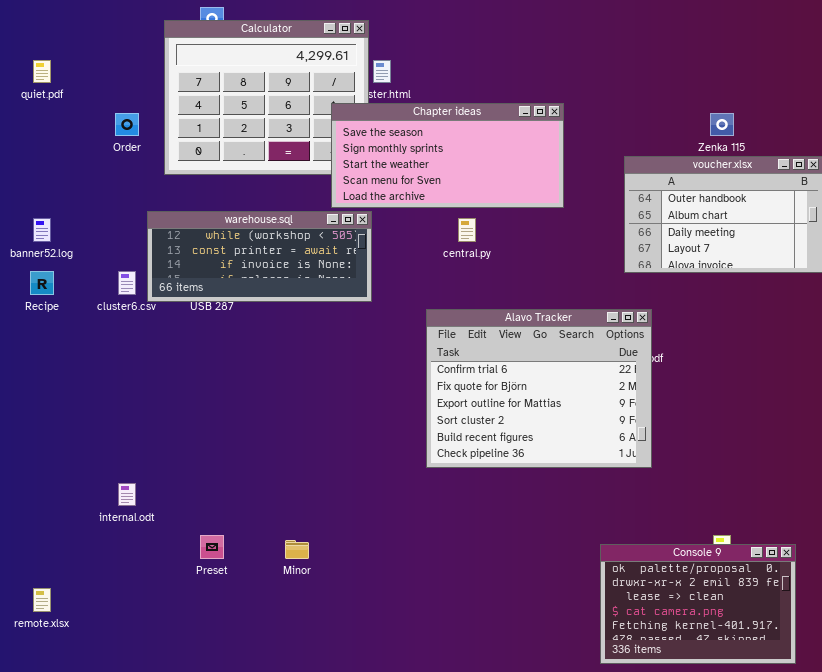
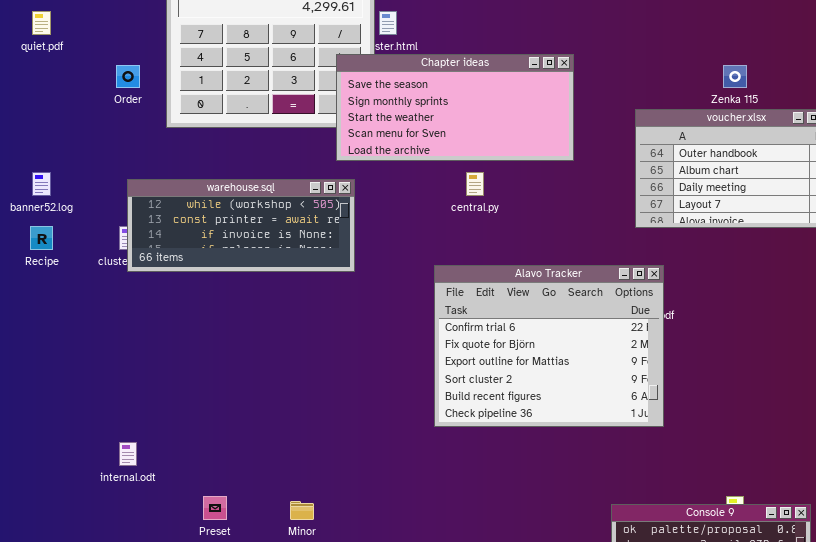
warehouse.sql: [147,211,372,302] -> [127,179,355,272], moved

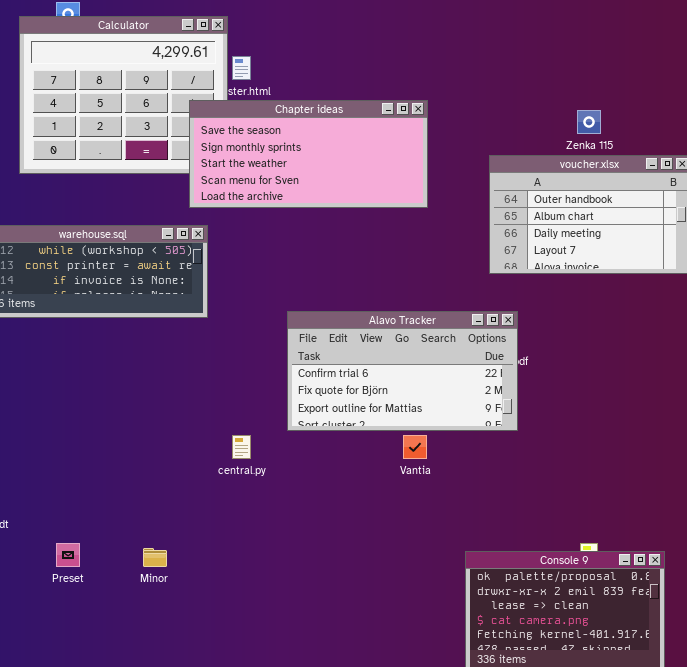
central.py: [466,172,484,196] -> [232,435,251,459], moved
Alavo Tracker: [434,265,664,427] -> [287,311,518,431], resized

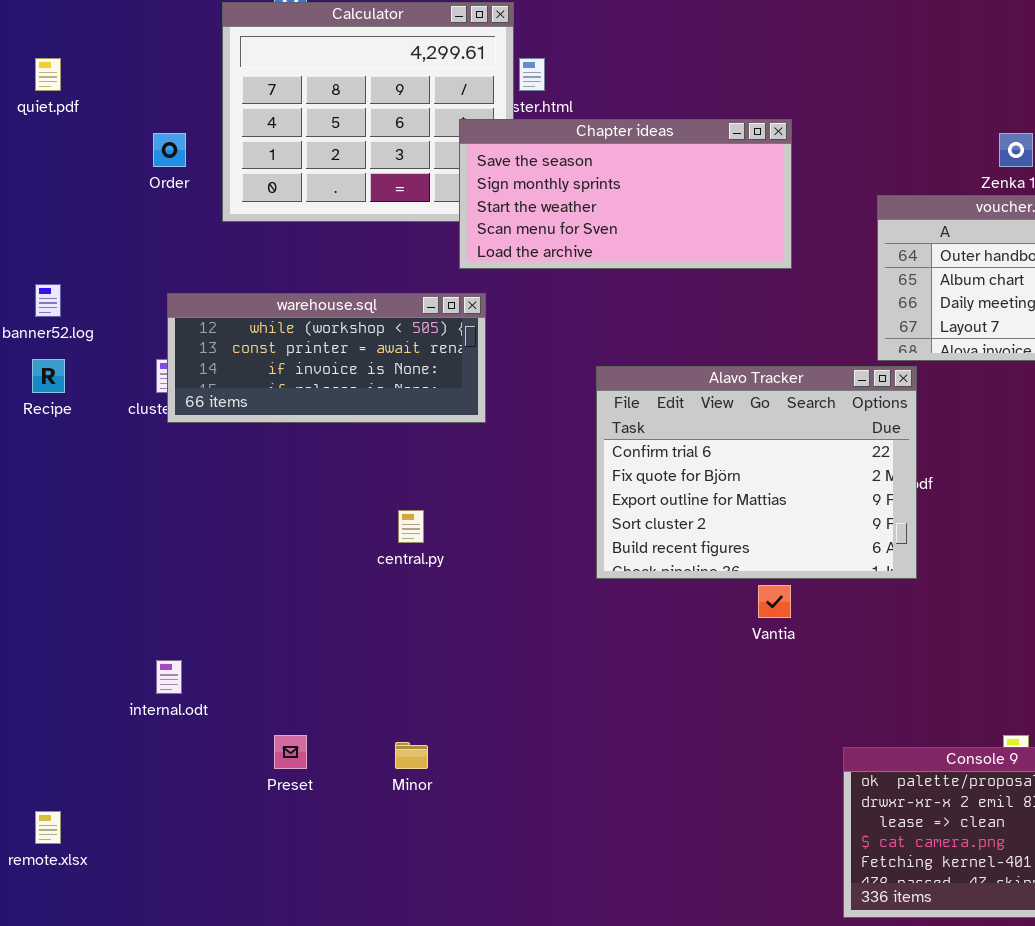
Alavo Tracker: [287,311,518,431] -> [596,366,917,579], resized
central.py: [232,435,251,459] -> [398,510,424,543], moved

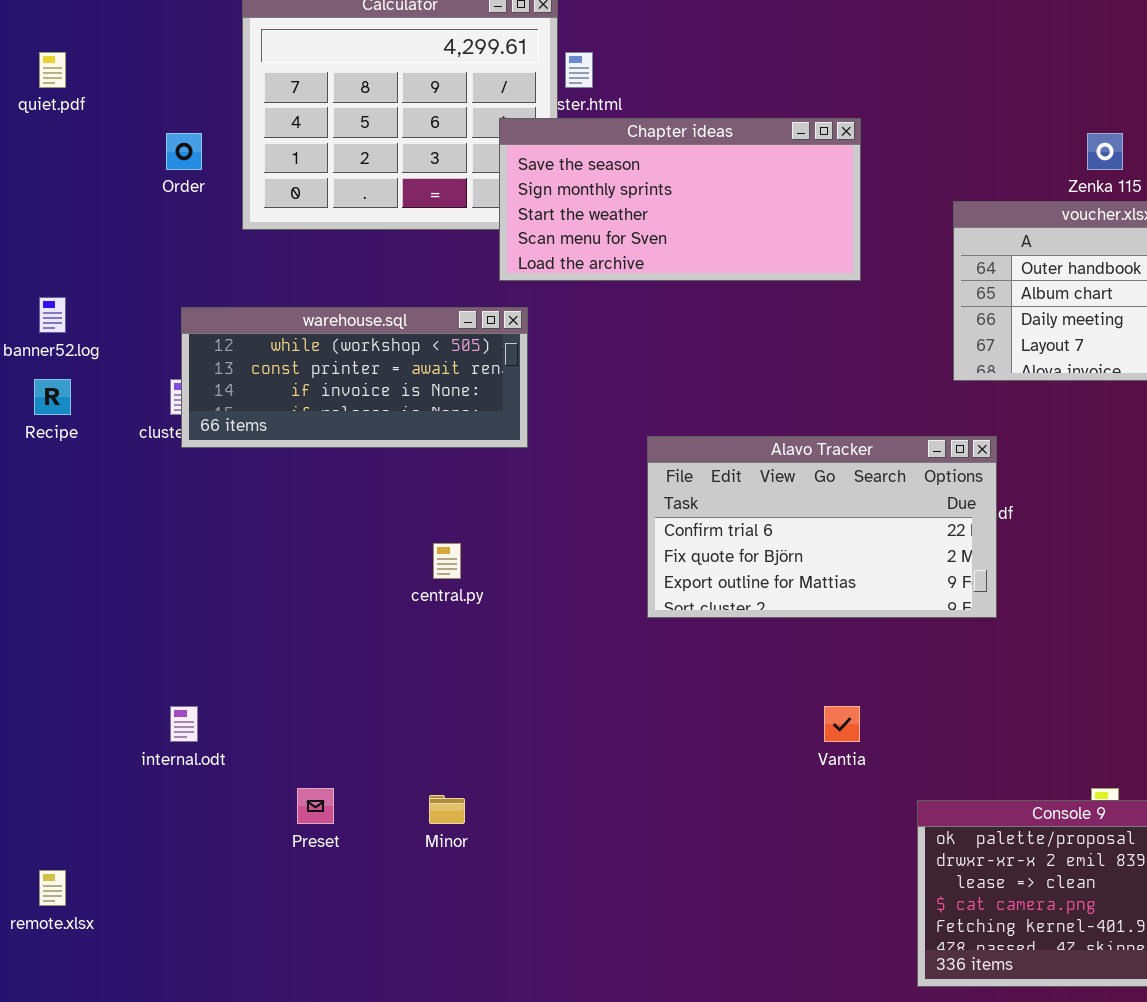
Alavo Tracker: [596,366,917,579] -> [647,436,997,618], resized
Vantia: [758,585,791,618] -> [824,706,860,742], moved

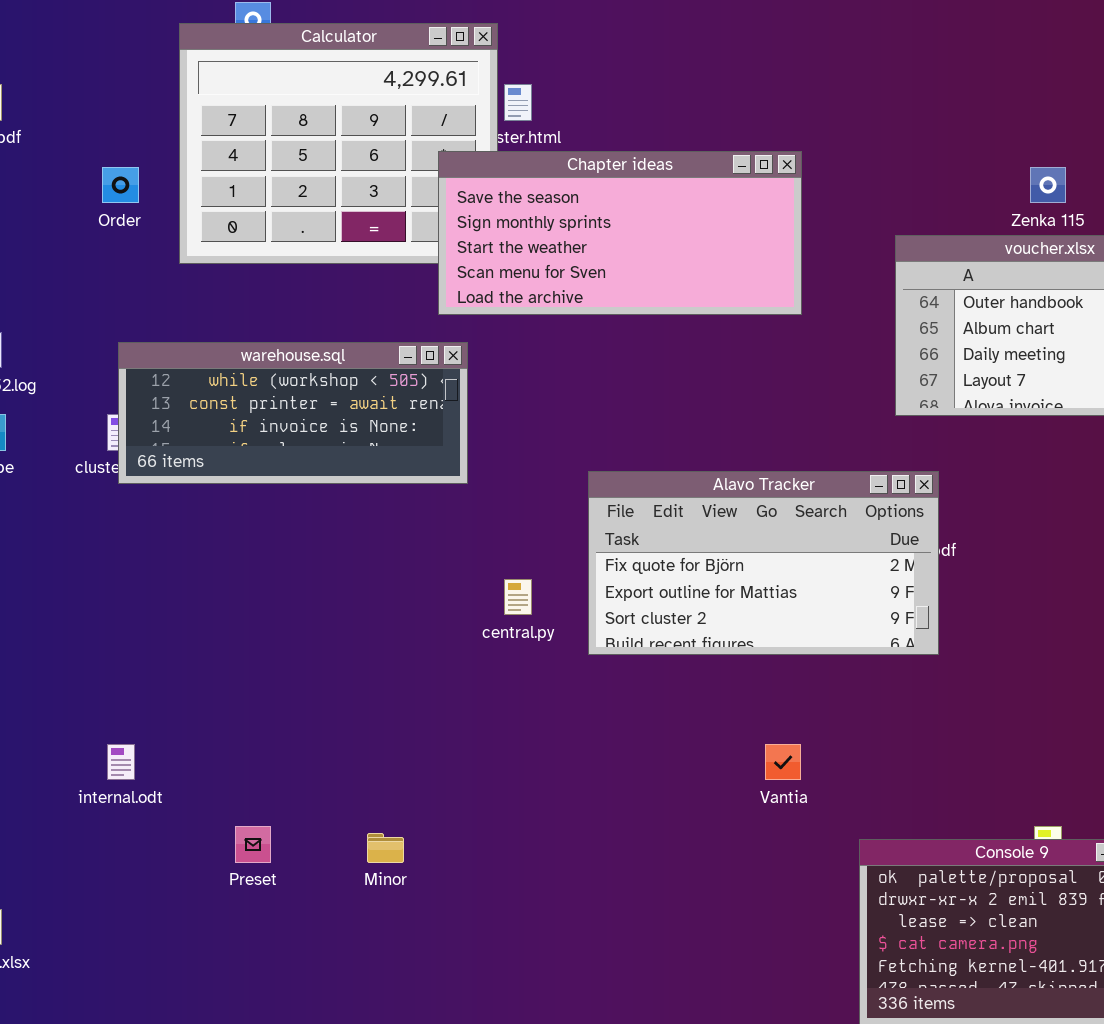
Alavo Tracker: [647,436,997,618] -> [588,471,939,655], scrolled down 1 row
central.py: [433,543,461,579] -> [504,579,532,615], moved

